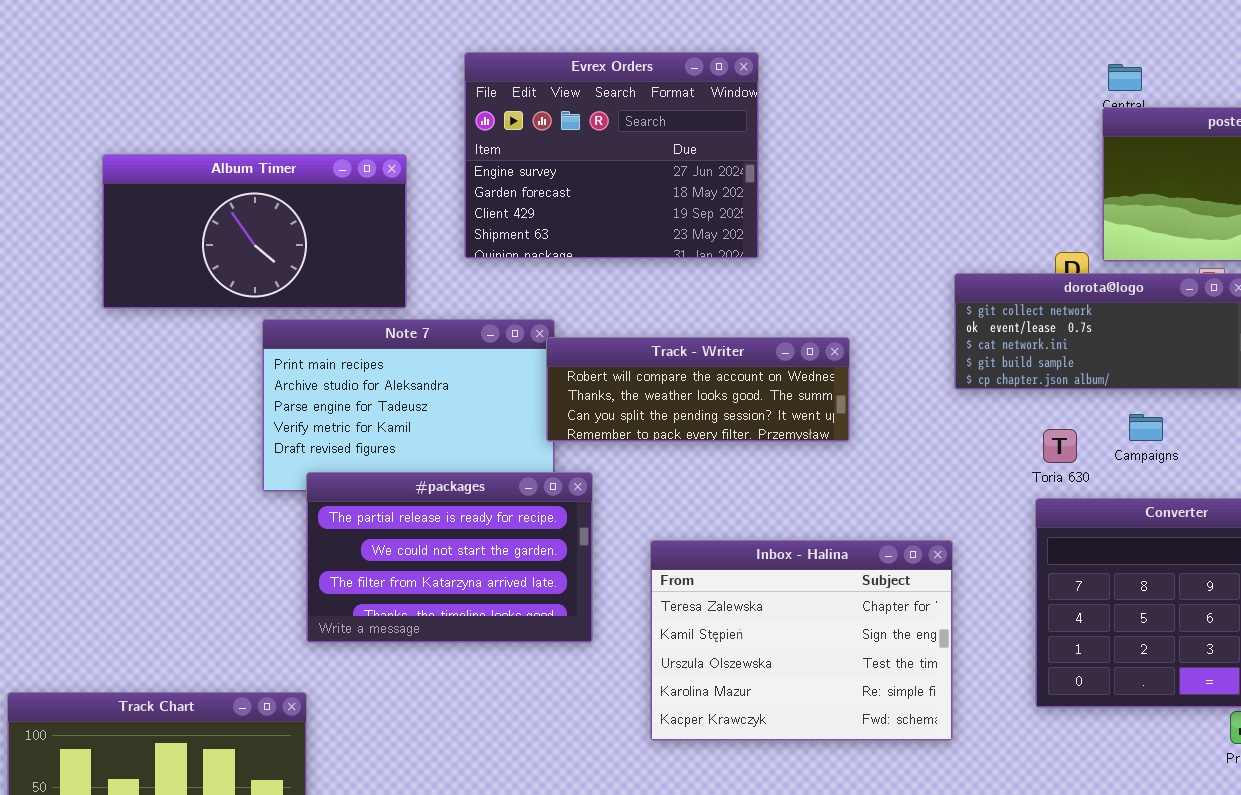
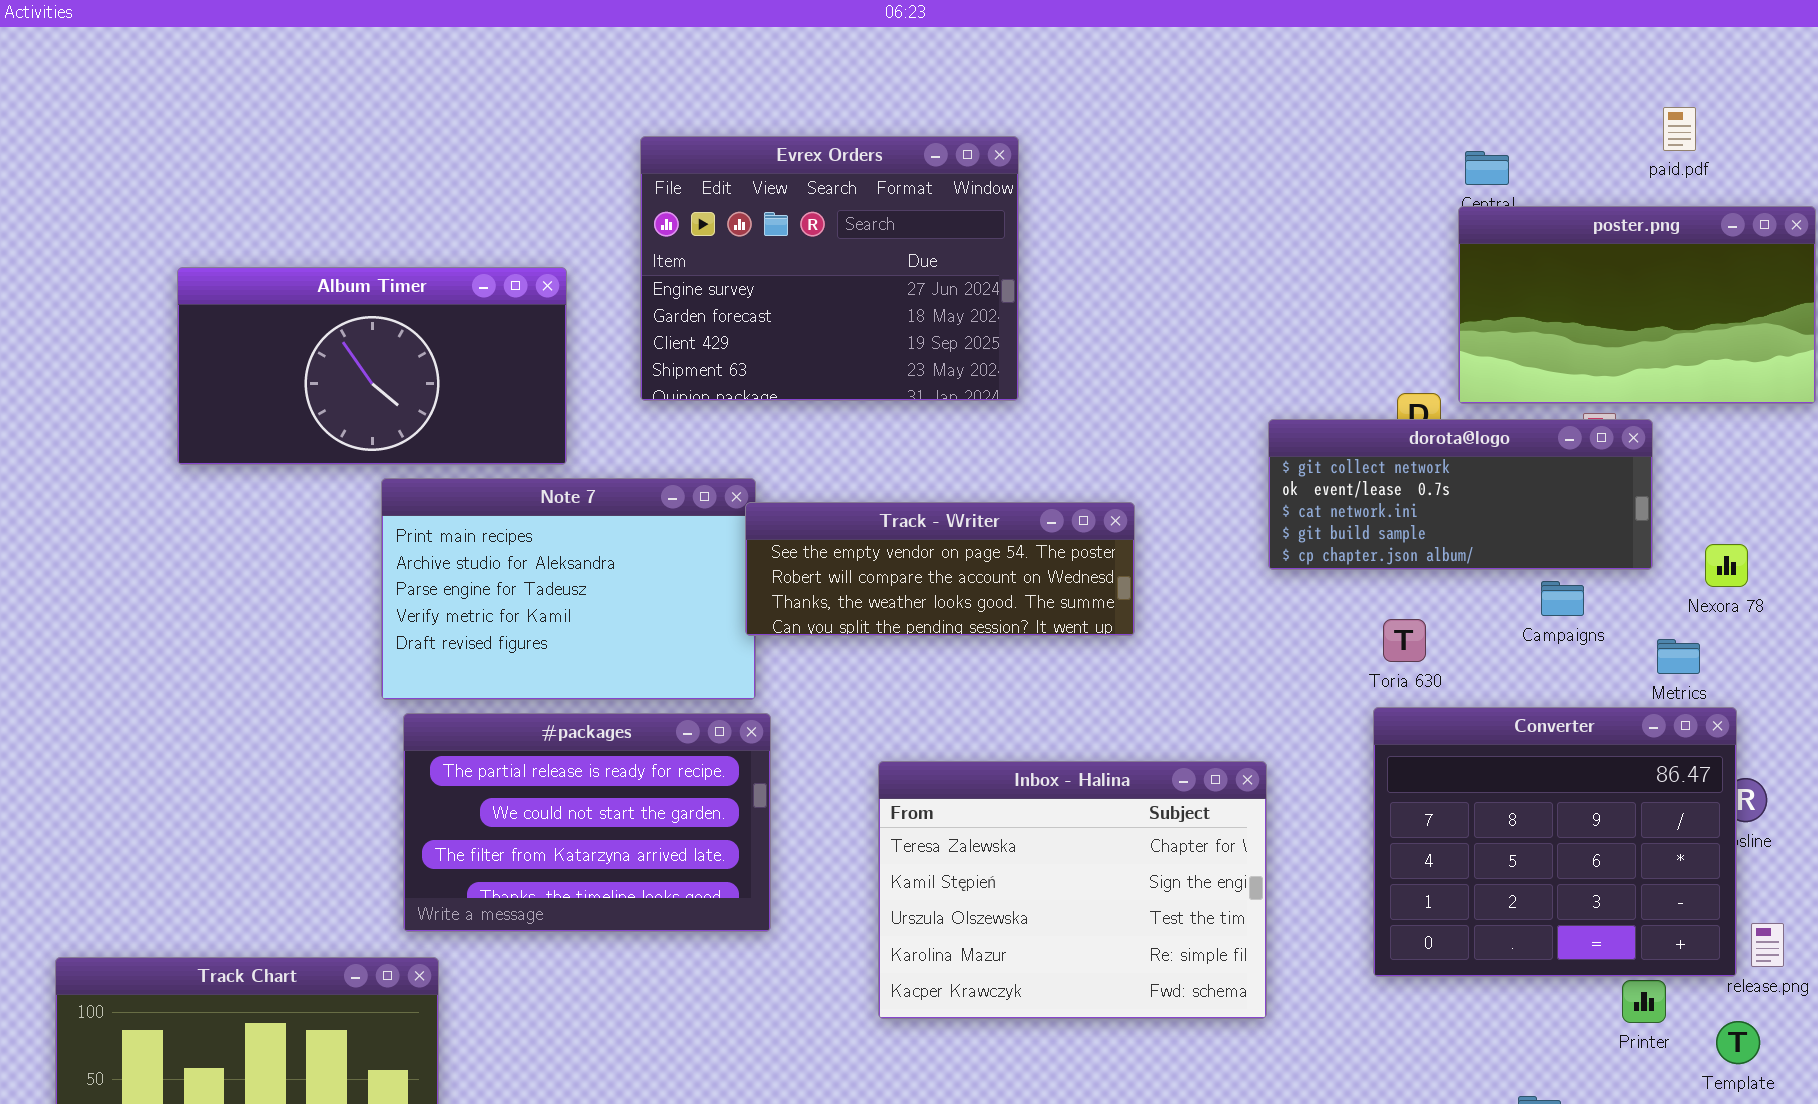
Track - Writer: [546,337,850,442] -> [745,502,1135,636], scrolled up 1 row
Campaigns: [1129,414,1163,441] -> [1541,581,1584,616], moved
#packages: [306,472,593,643] -> [403,713,771,932], moved

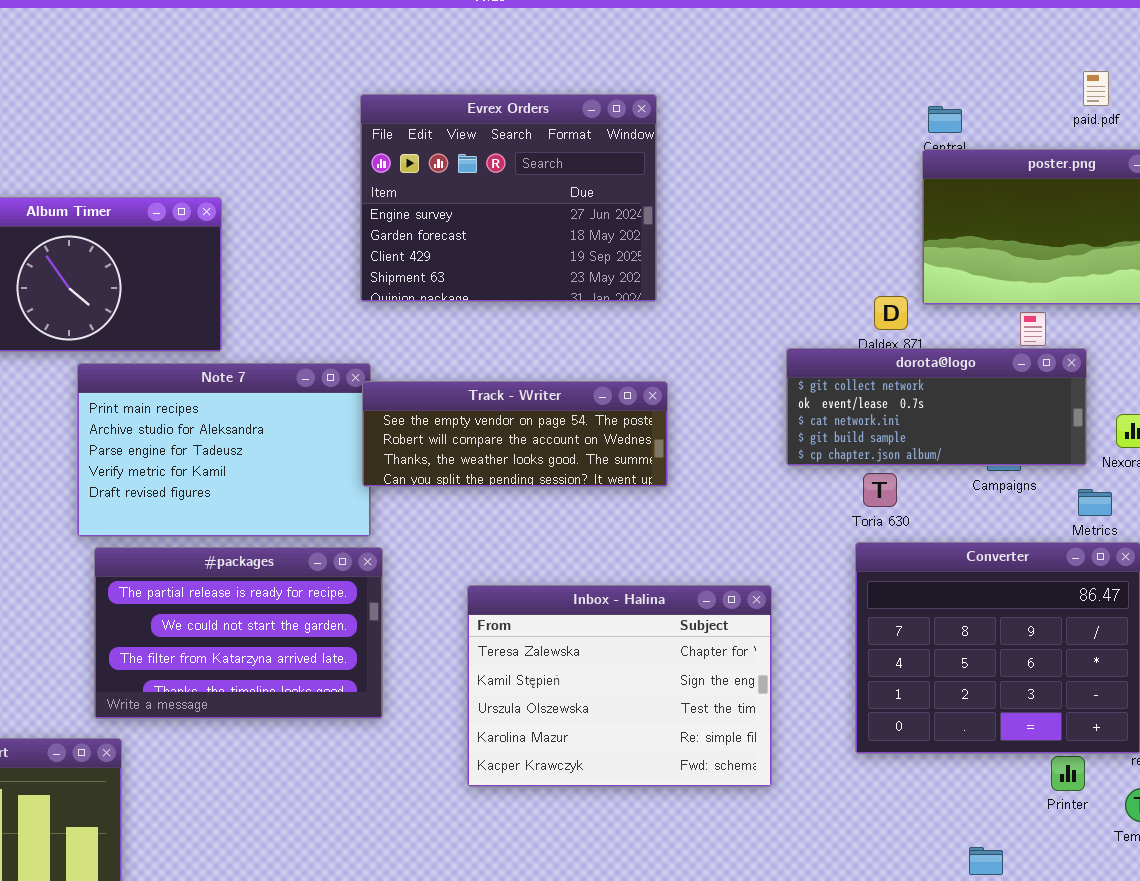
Evrex Orders: [640,136,1019,401] -> [360,94,657,302], moved
dorota@logo: [1268,419,1653,570] -> [786,348,1087,466], moved

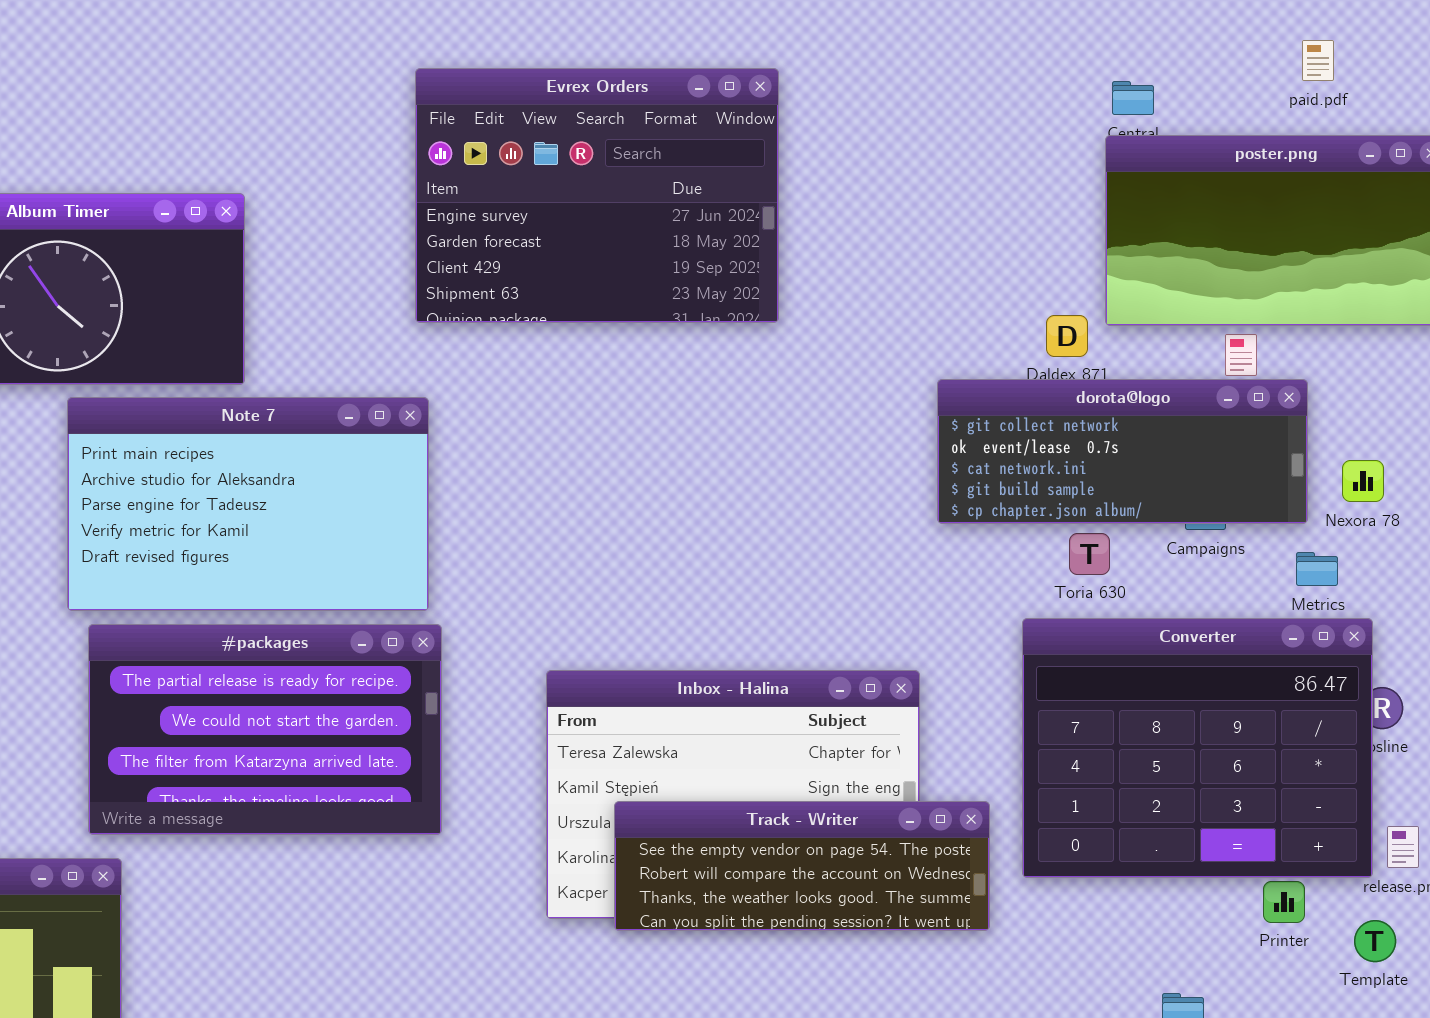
Track - Writer: [362,381,668,487] -> [614,801,990,931], moved
Toria 630: [863,473,897,507] -> [1069,533,1110,575], moved

